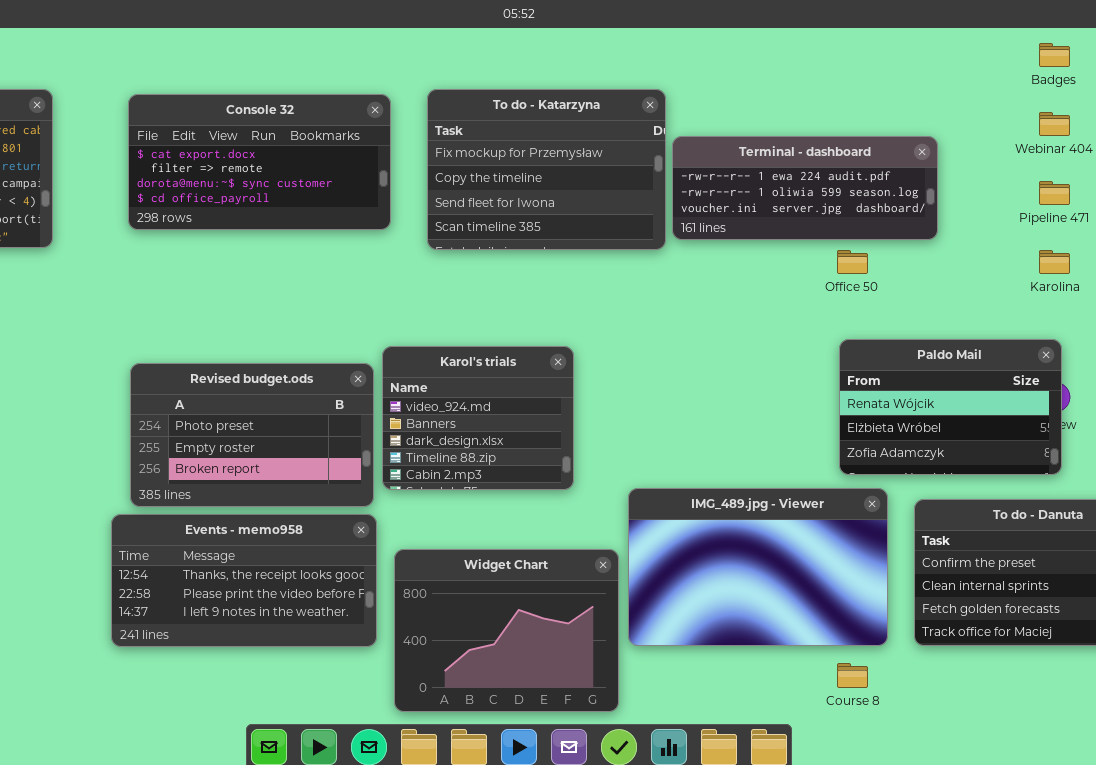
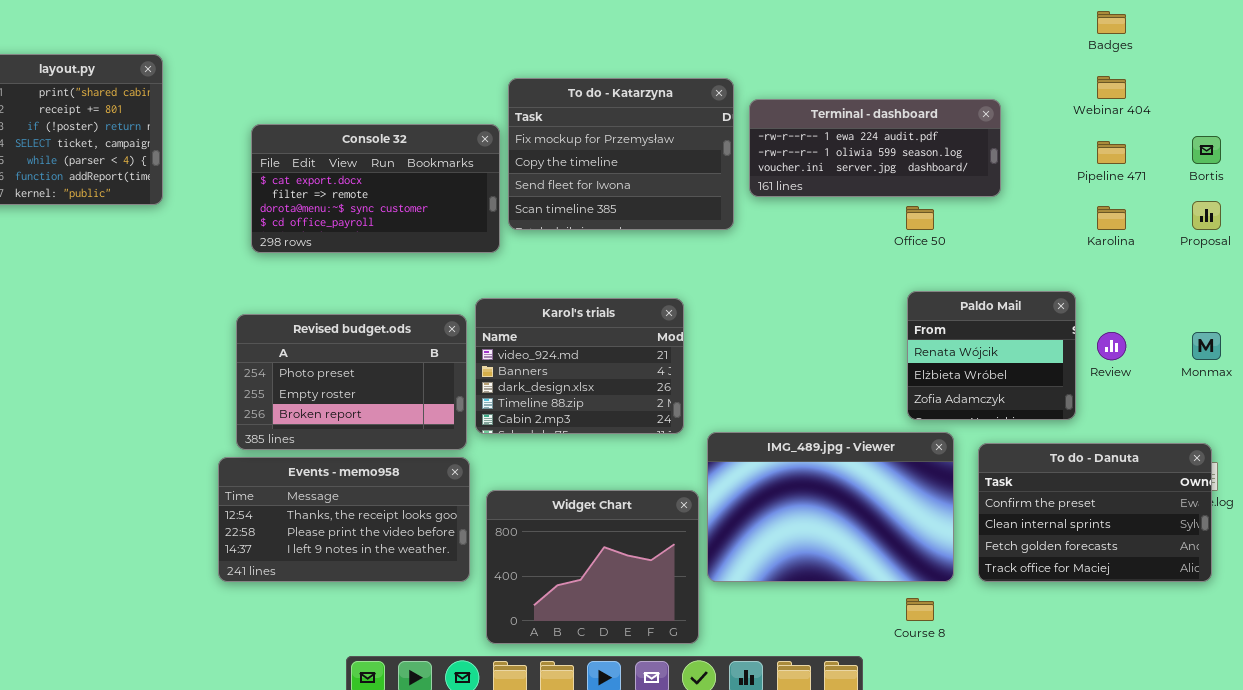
To do - Katarzyna: [427,89,666,250] -> [508,78,734,230], moved
Console 32: [128,94,391,230] -> [251,124,500,253], moved
Paldo Mail: [839,339,1062,475] -> [907,291,1076,420], resized
Karol's trials: [382,346,574,490] -> [475,298,684,434], resized

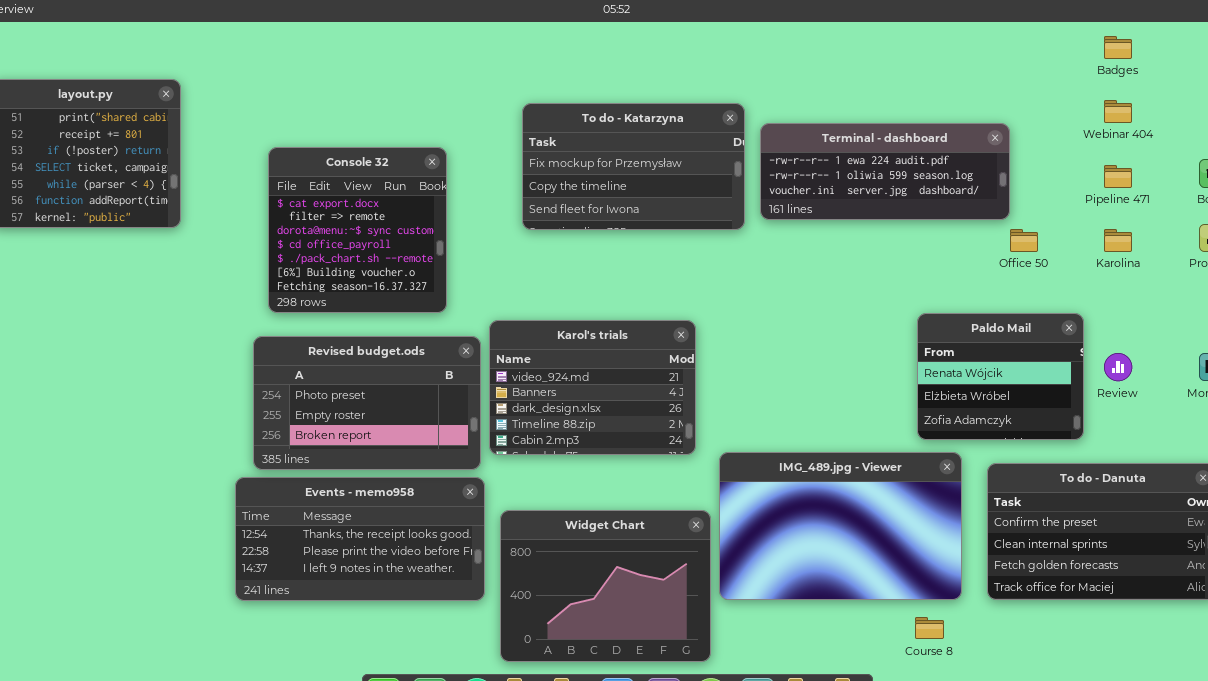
To do - Katarzyna: [508,78,734,230] -> [522,103,745,230], resized
Console 32: [251,124,500,253] -> [268,147,447,313], resized
Office 50: [906,206,934,230] -> [1010,229,1038,252], moved

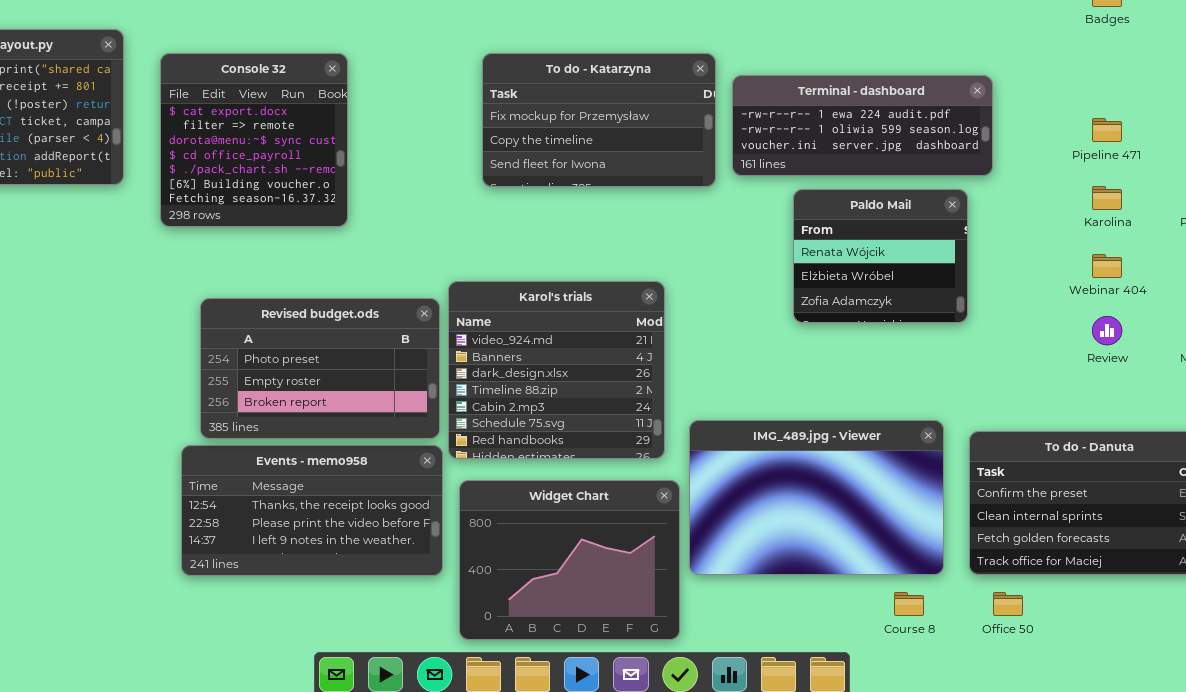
Webinar 404: [1104,100,1132,123] -> [1092,254,1122,278], moved
Console 32: [268,147,447,313] -> [160,53,348,227], moved
Office 50: [1010,229,1038,252] -> [993,592,1023,616], moved
Paldo Mail: [917,313,1084,440] -> [793,189,968,323], moved
Karol's trials: [489,320,696,455] -> [448,281,665,459], resized

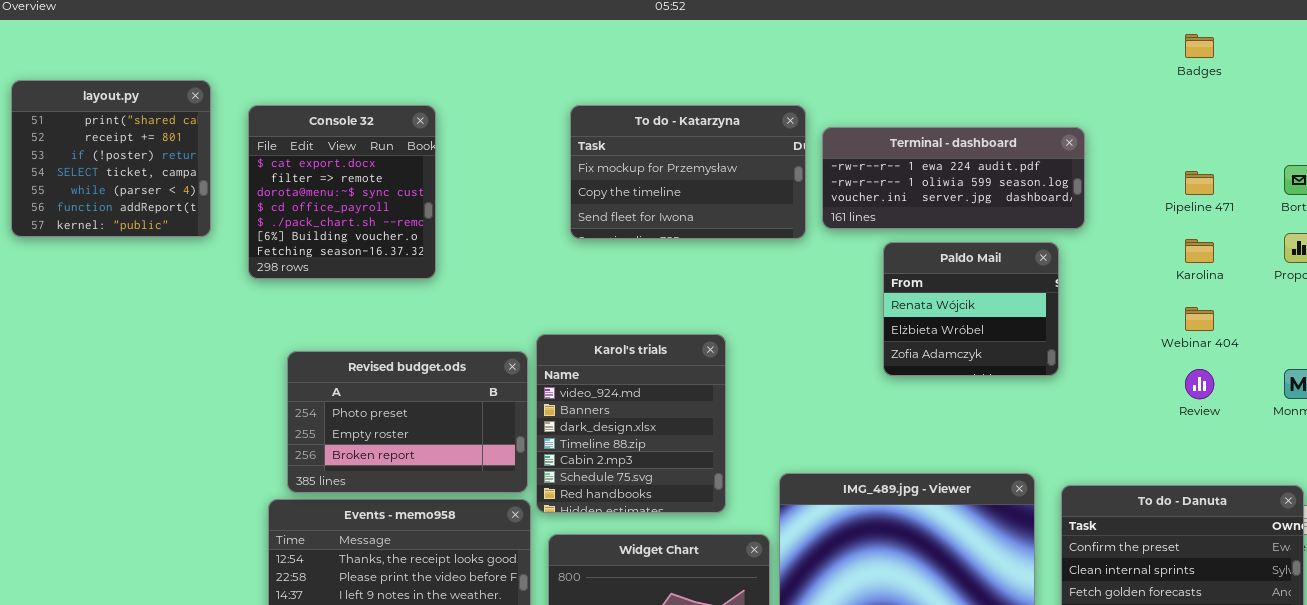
Karol's trials: [448,281,665,459] -> [536,334,726,513], resized

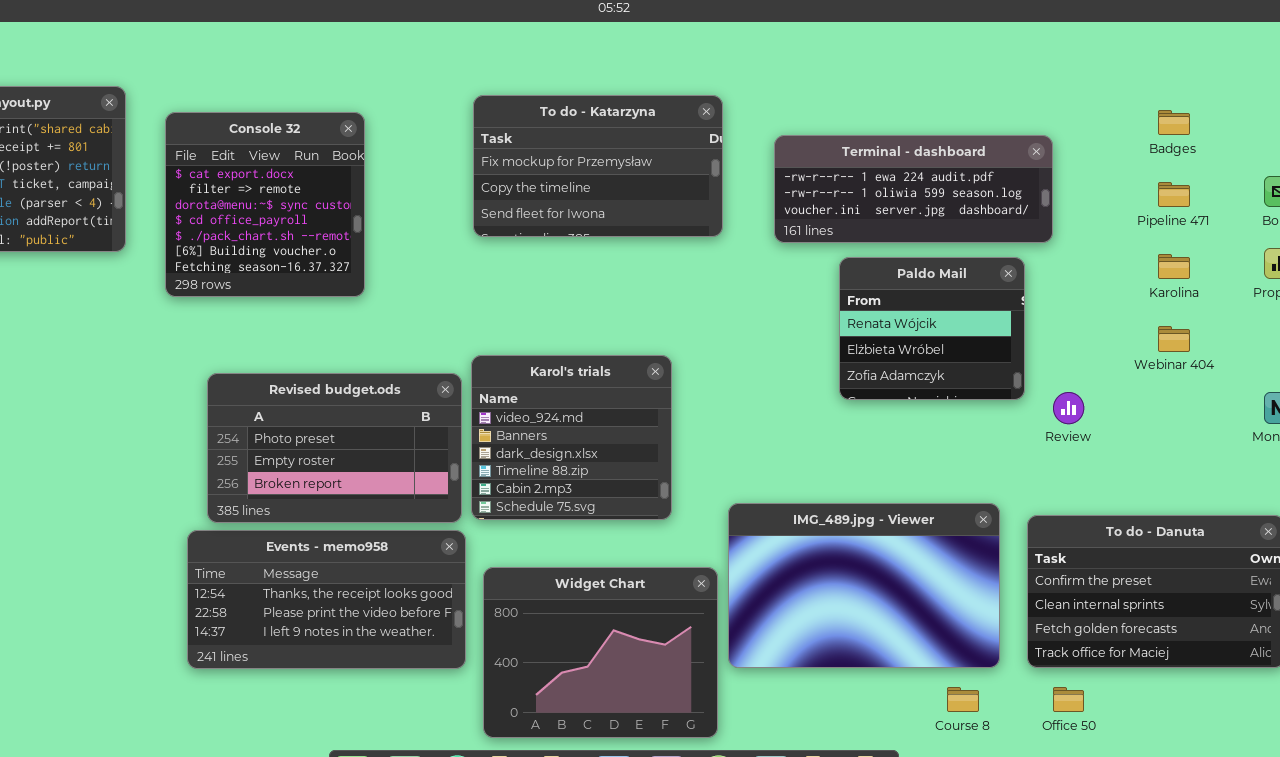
Badges: [1185,34,1214,58] -> [1158,110,1190,135], moved
To do - Katarzyna: [570,105,806,239] -> [473,95,723,237], moved
Karol's trials: [536,334,726,513] -> [471,355,672,520], resized
Review: [1185,369,1214,399] -> [1053,392,1084,424], moved

